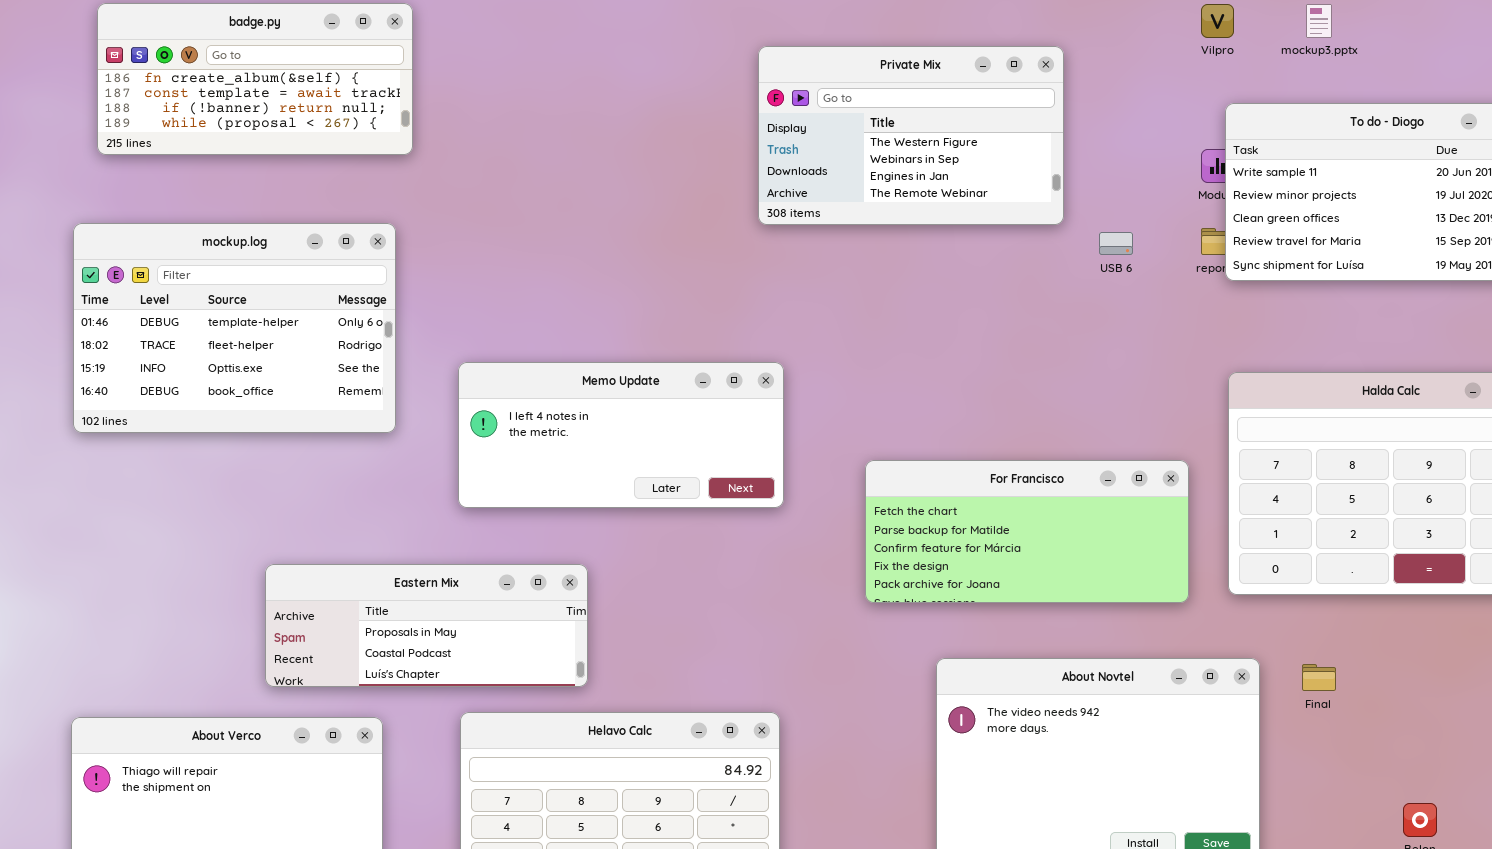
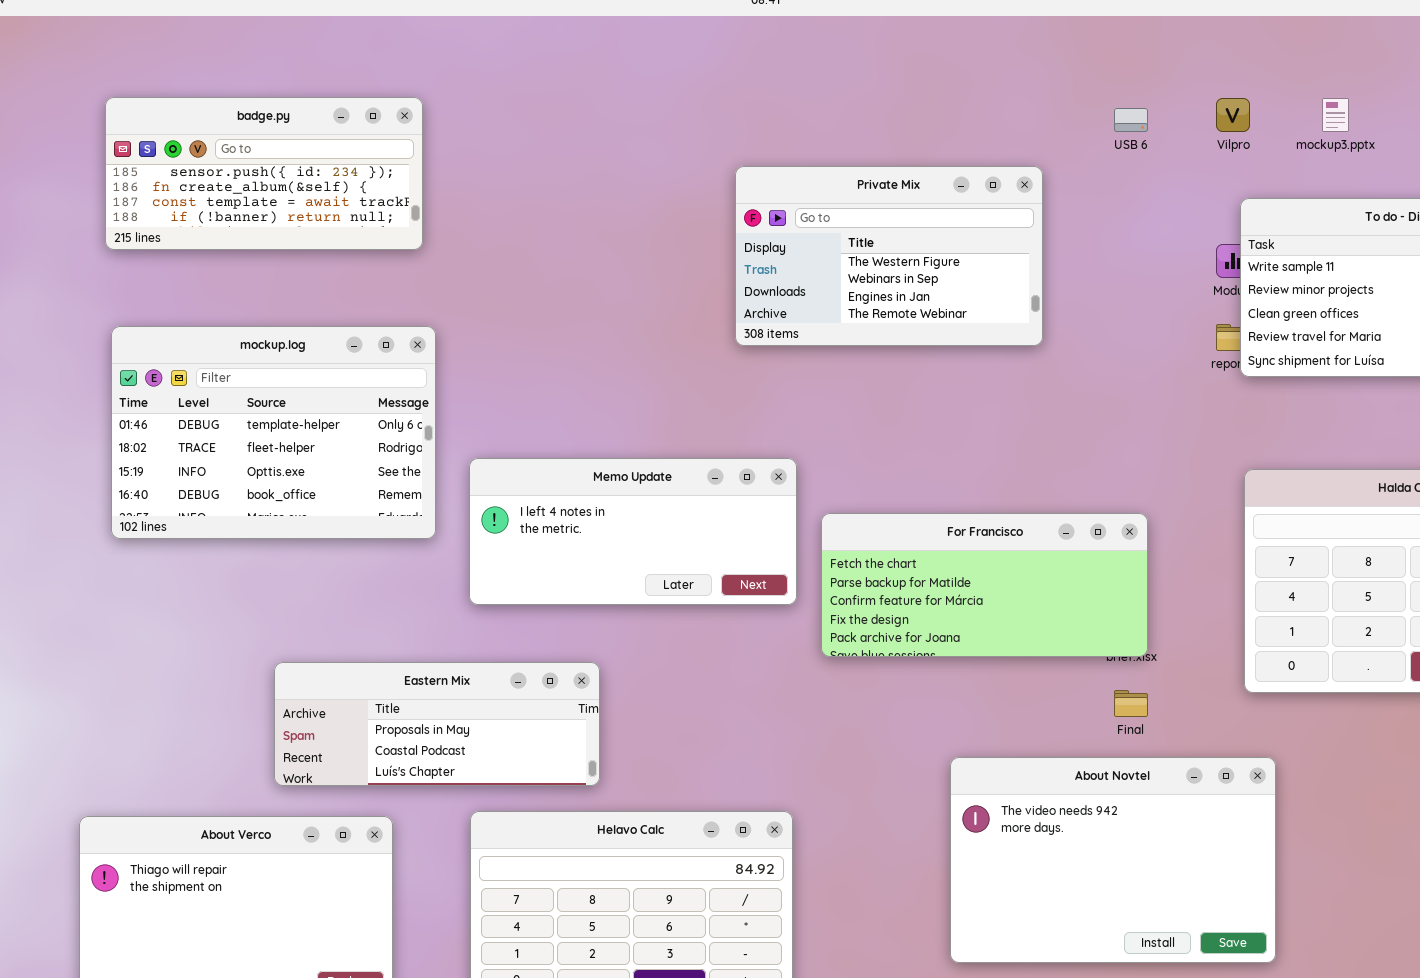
badge.py: [97,3,413,155] -> [105,97,423,250], scrolled up 1 row
Private Mix: [758,46,1064,225] -> [735,166,1043,346], moved
mockup.log: [73,223,396,433] -> [111,326,436,539], moved
USB 6: [1099,232,1133,255] -> [1114,108,1148,132], moved
For Francisco: [865,460,1189,603] -> [821,513,1148,657], moved
Final: [1302,664,1336,691] -> [1114,690,1148,717], moved

